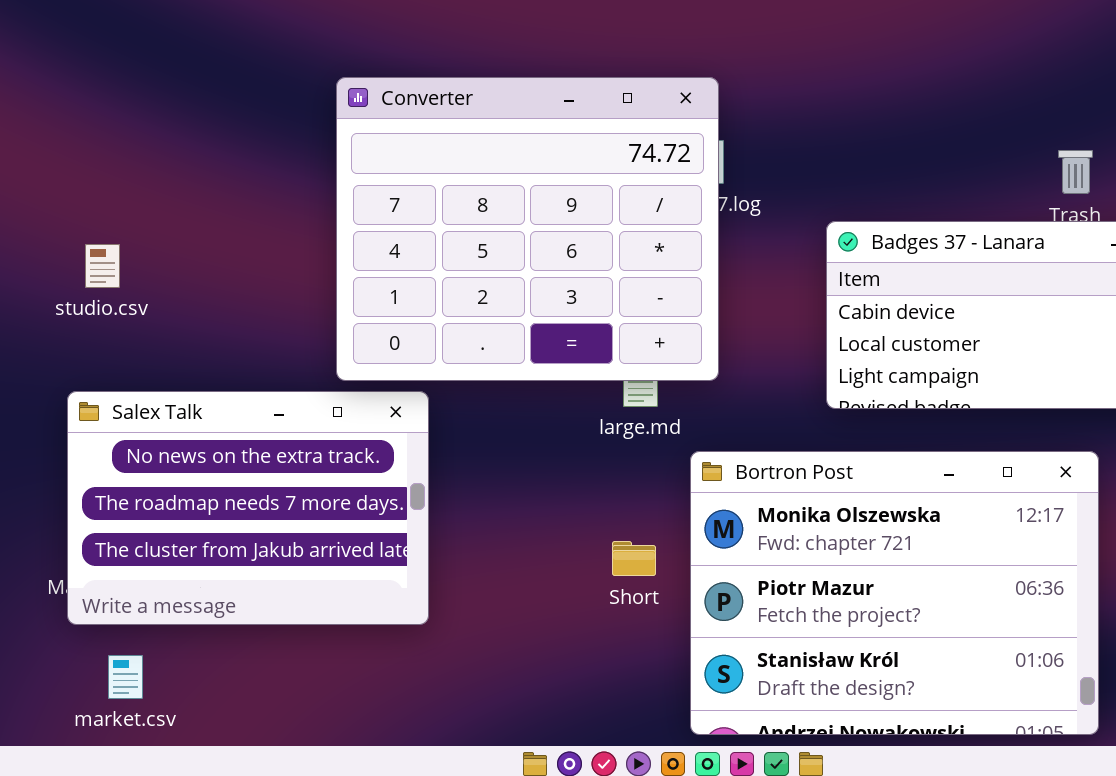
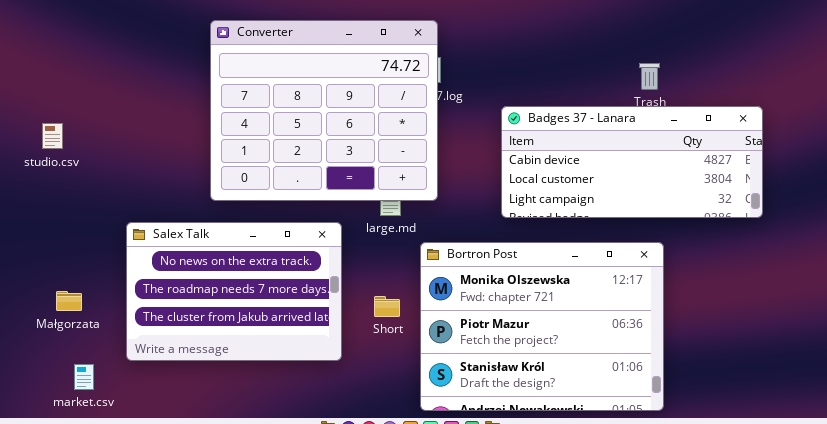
studio.csv: [85,244,120,288] -> [42,123,63,149], moved
Salex Talk: [67,391,429,625] -> [126,222,342,361], moved

